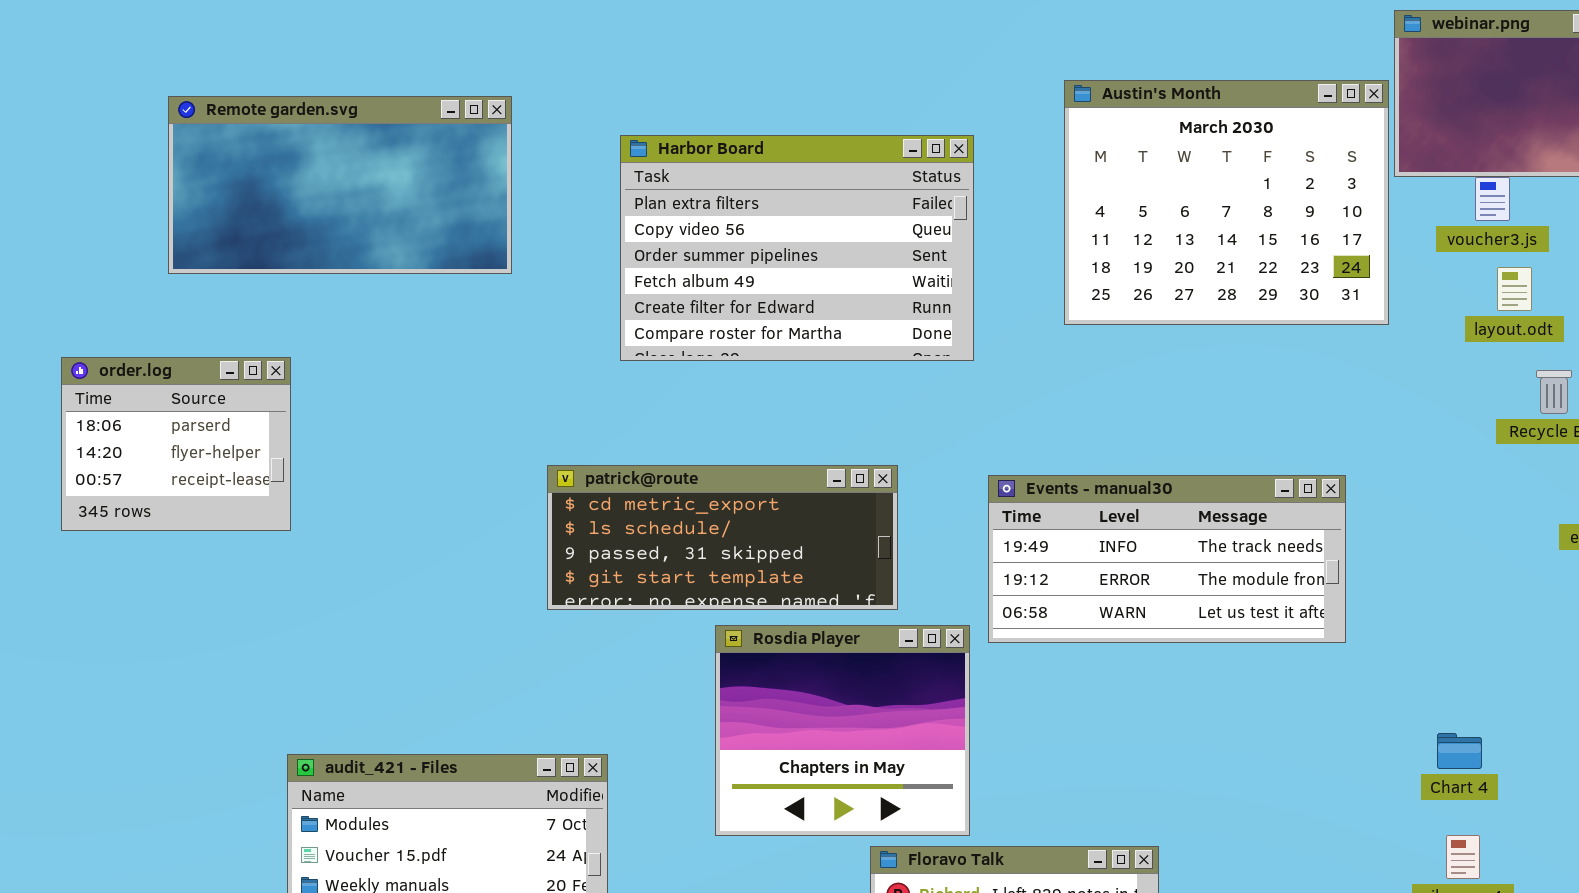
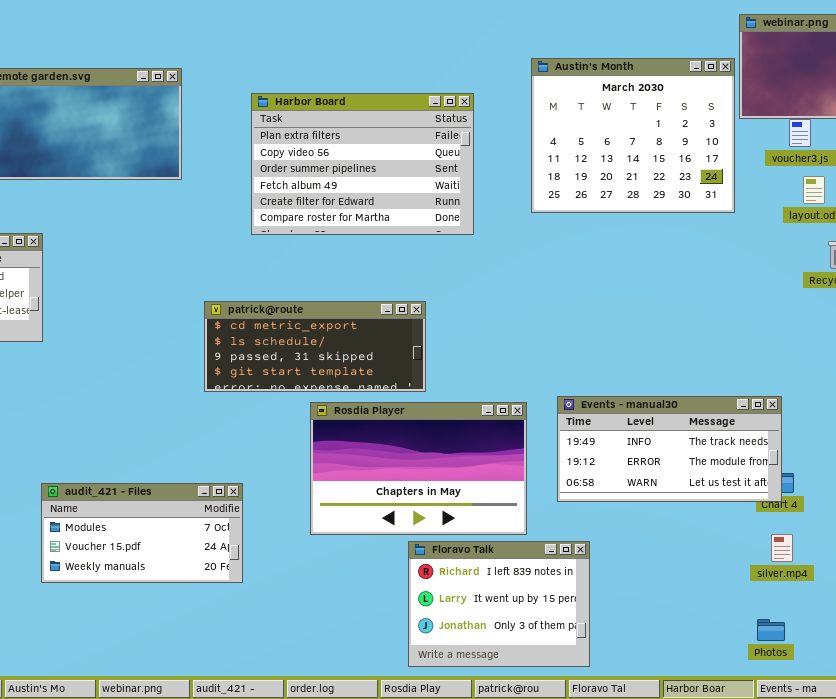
Events - manual30: [988,475,1346,643] -> [557,396,782,502], moved
Rosdia Player: [715,625,970,836] -> [310,402,527,535], resized

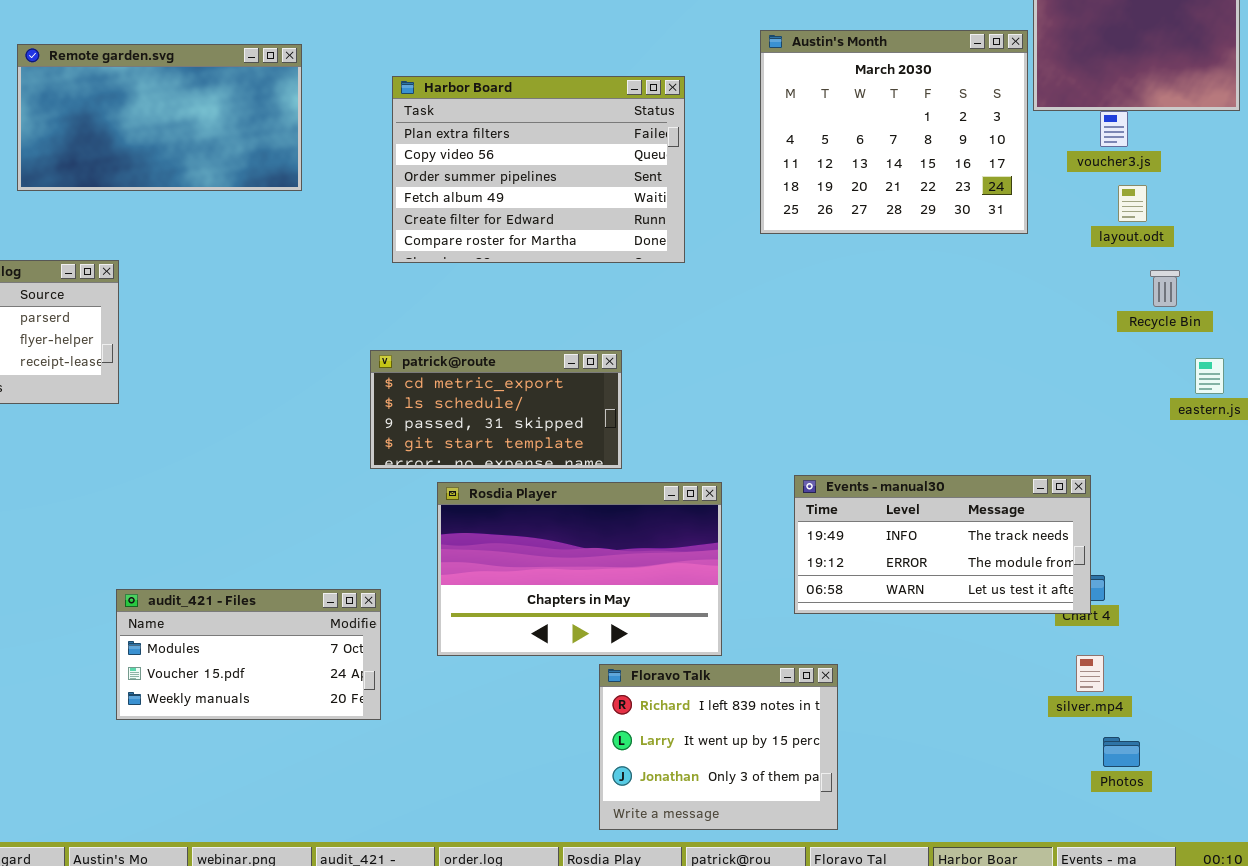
patrick@route: [204,301,426,392] -> [370,350,622,469], resized
Rosdia Player: [310,402,527,535] -> [437,482,722,656], moved
Photos: [757,619,785,641] -> [1103,737,1140,767], moved

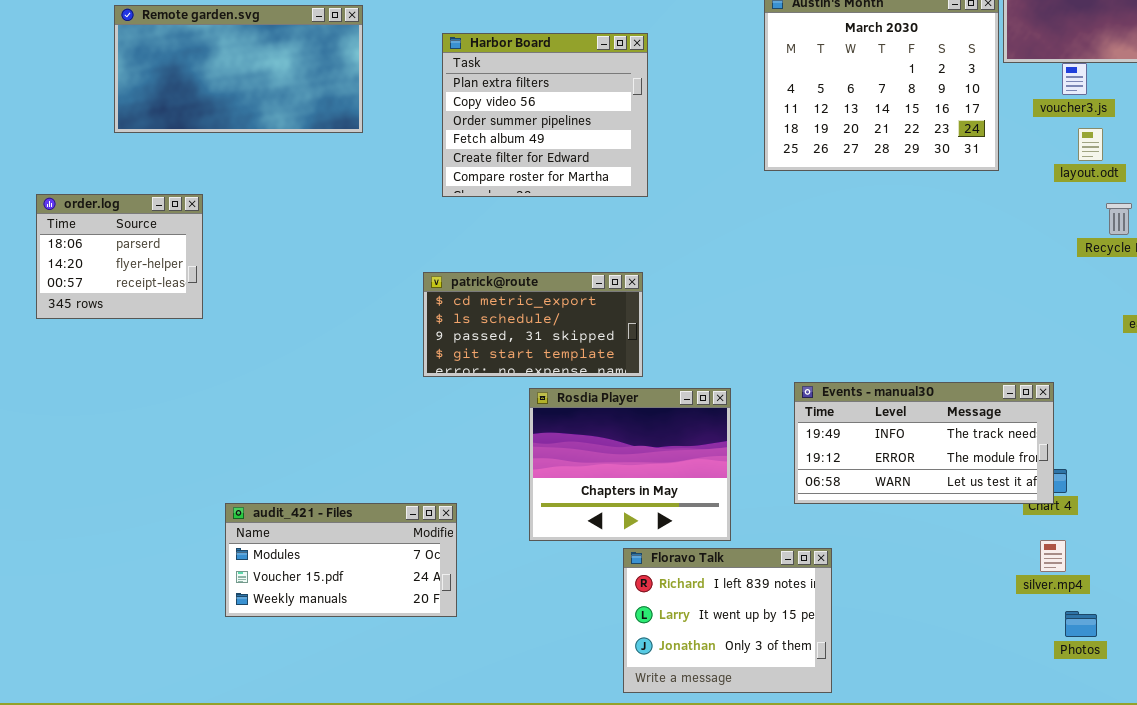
Harbor Board: [392,76,685,263] -> [442,33,648,197], resized
Rosdia Player: [437,482,722,656] -> [529,388,731,541], resized
audit_421 - Files: [116,589,381,720] -> [225,503,457,617], moved

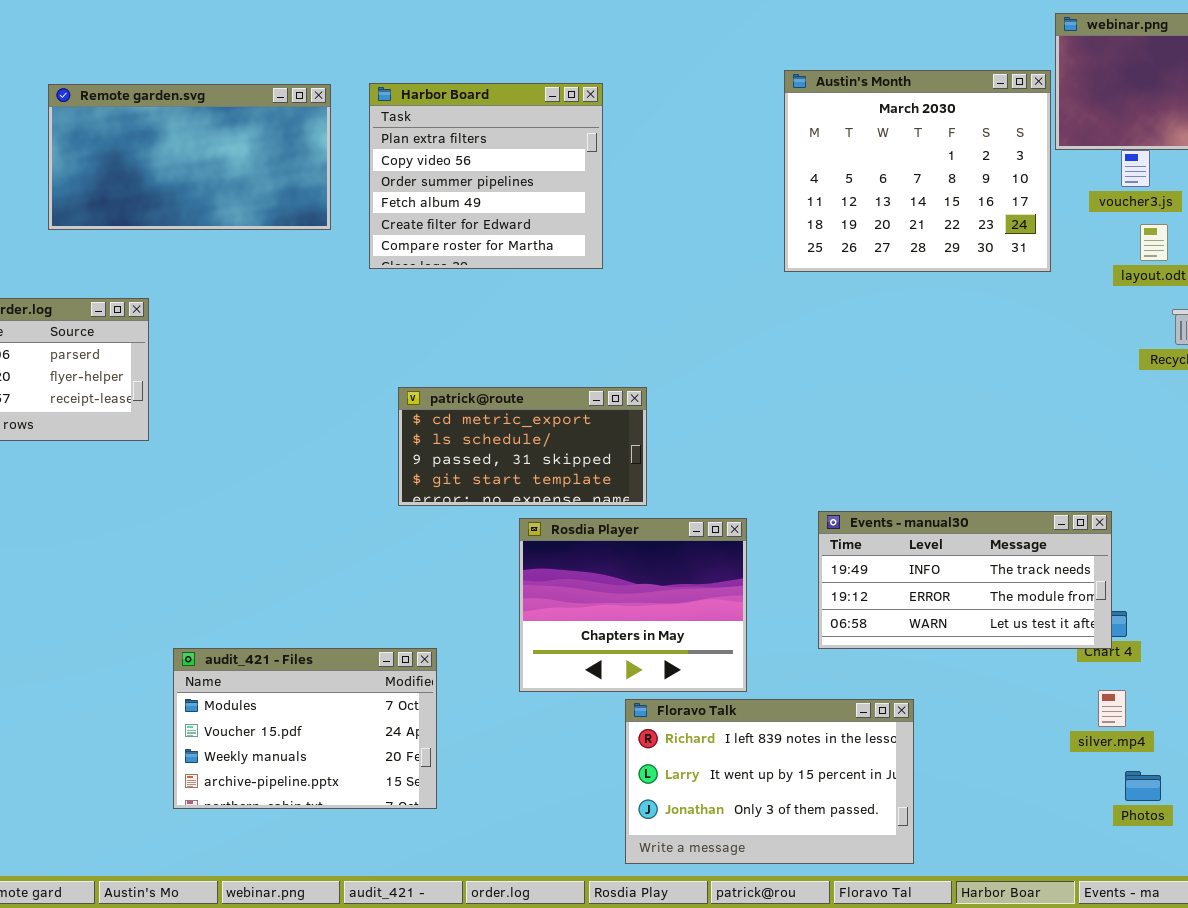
Harbor Board: [442,33,648,197] -> [369,83,603,269], moved
audit_421 - Files: [225,503,457,617] -> [173,648,437,809], resized
Floravo Talk: [623,548,832,693] -> [625,699,914,864], resized

